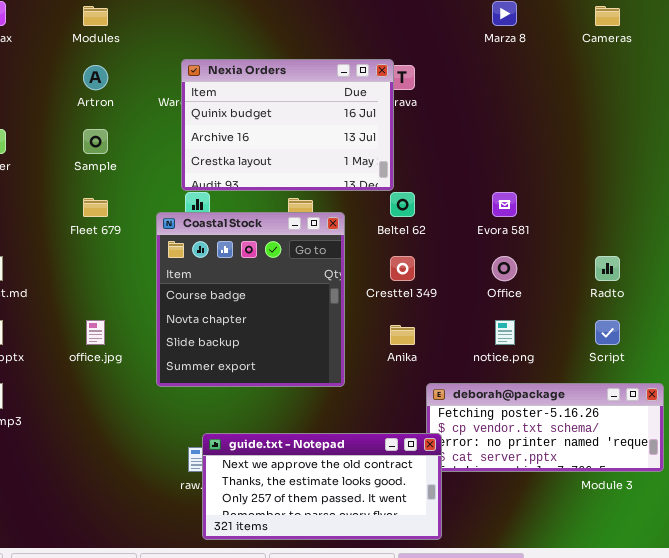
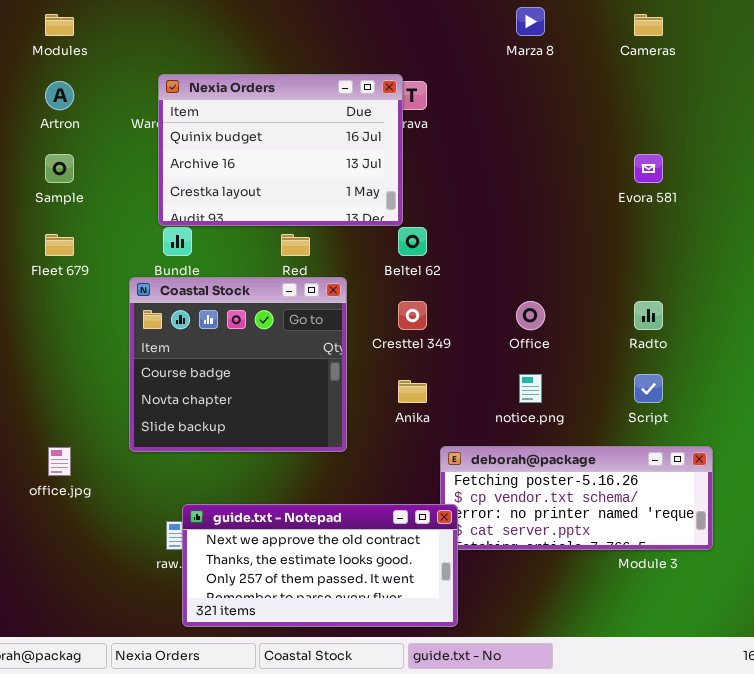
Evora 581: [492,192,517,217] -> [634,154,663,183], moved
Coastal Stock: [156,212,345,387] -> [129,277,347,452], resized
office.jpg: [86,320,105,345] -> [48,447,71,476], moved

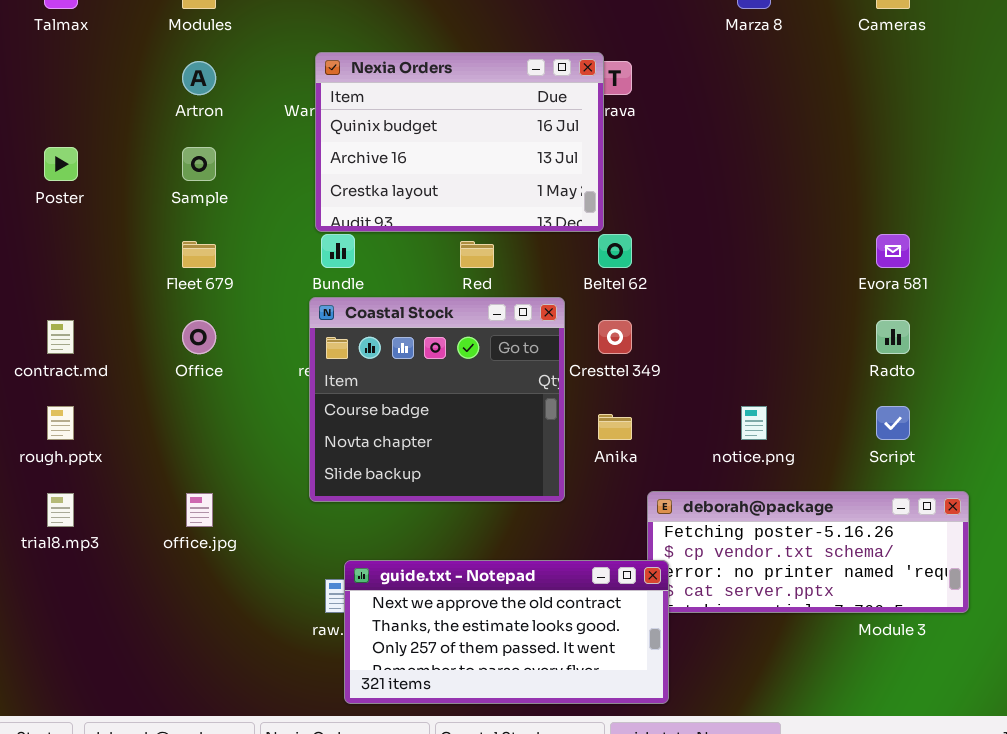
Evora 581: [634,154,663,183] -> [876,234,910,268], moved
Coastal Stock: [129,277,347,452] -> [309,297,565,502], moved
Office: [516,301,545,330] -> [182,320,216,354], moved

